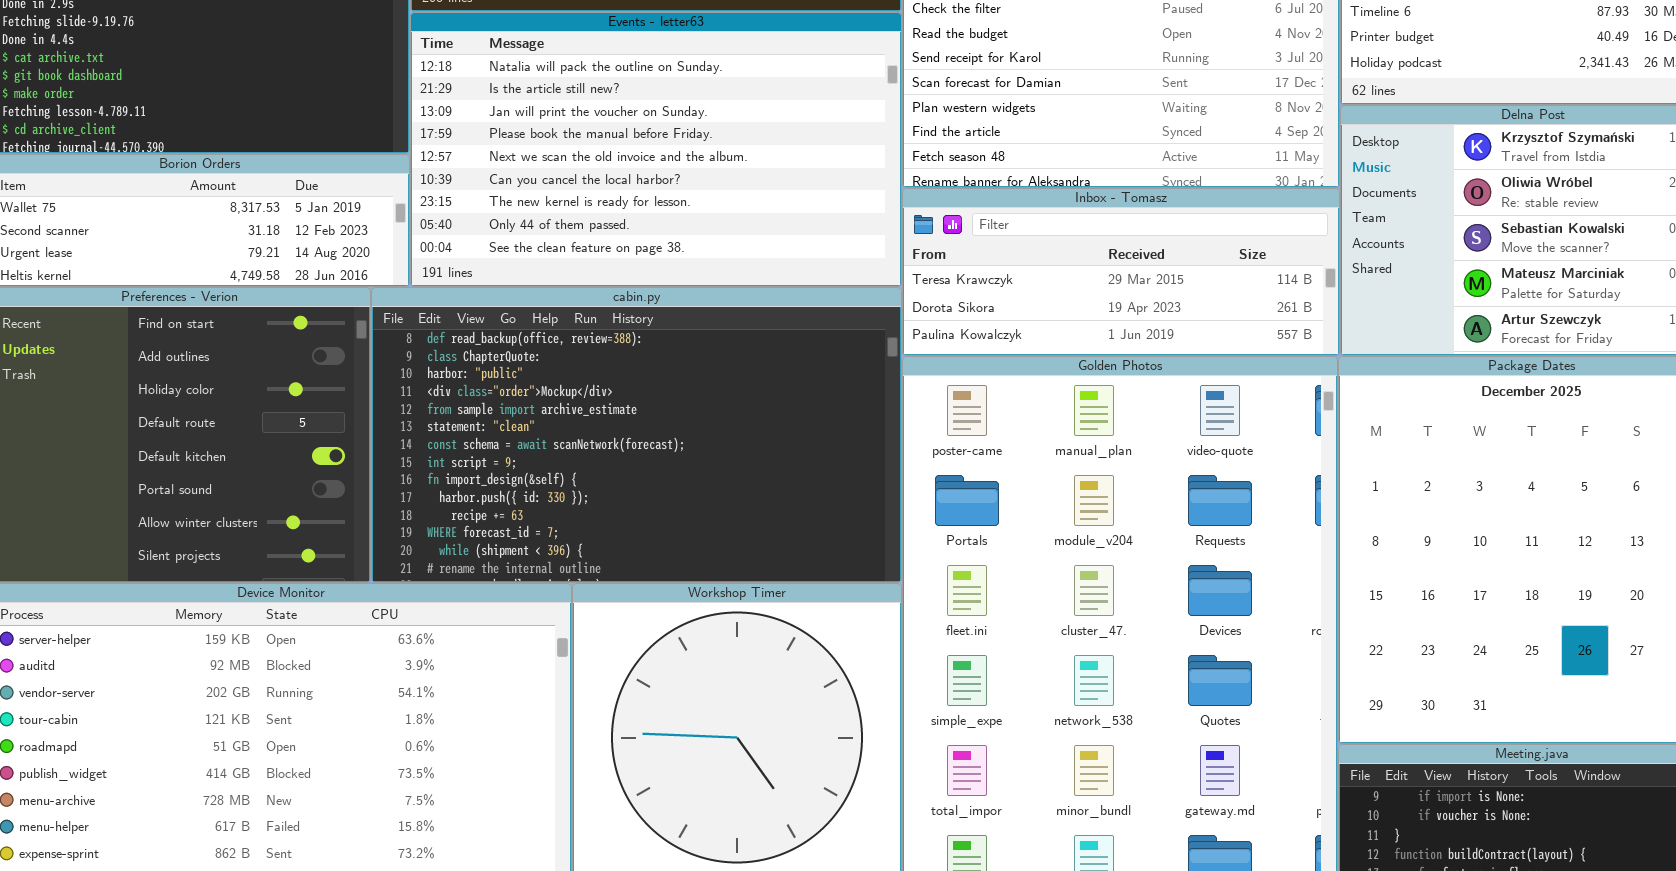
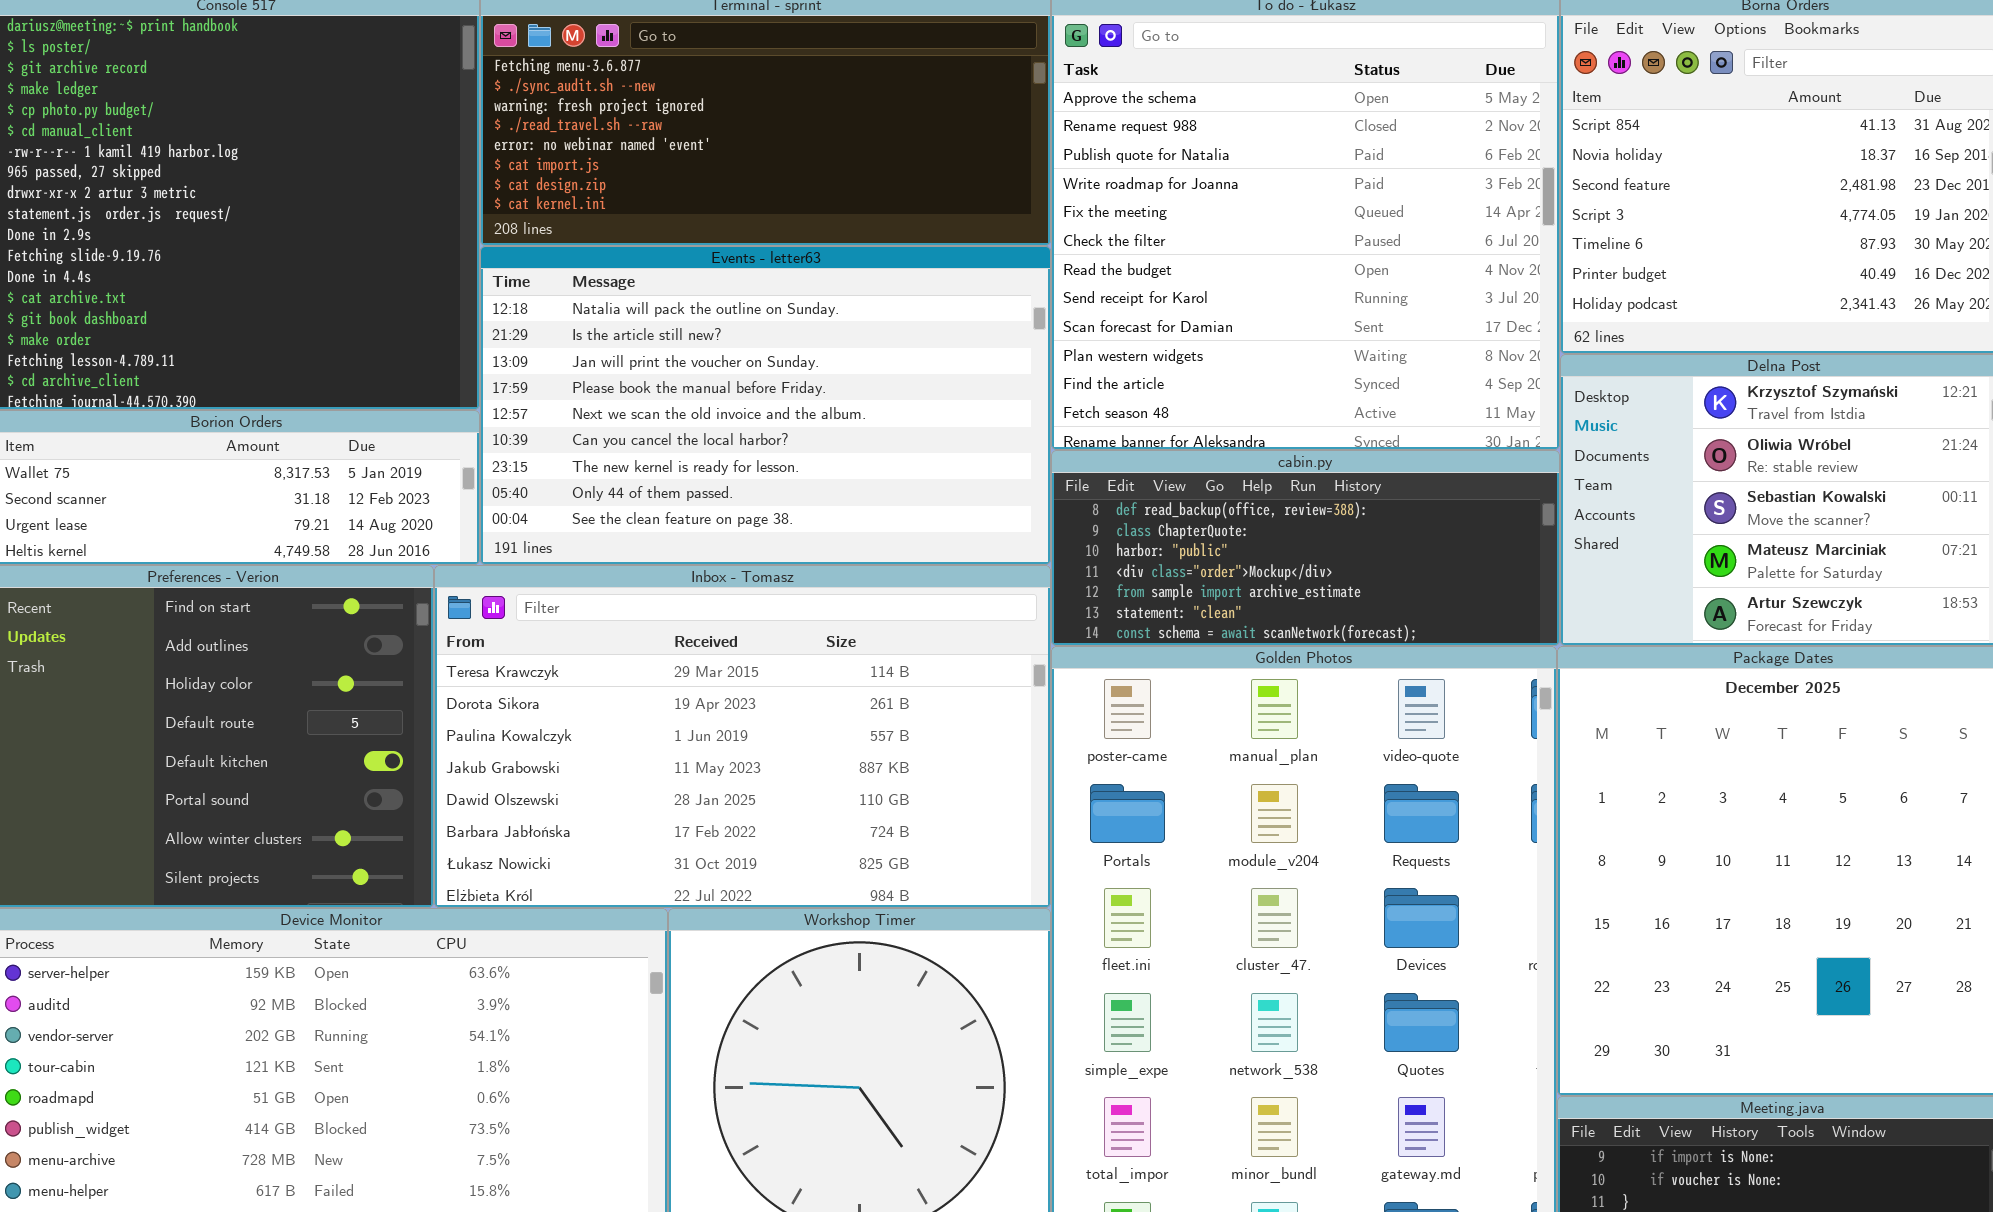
Inbox - Tomasz: [902,188,1340,356] -> [434,565,1051,908], moved, resized
cabin.py: [371,287,902,583] -> [1051,450,1560,646], moved, resized

